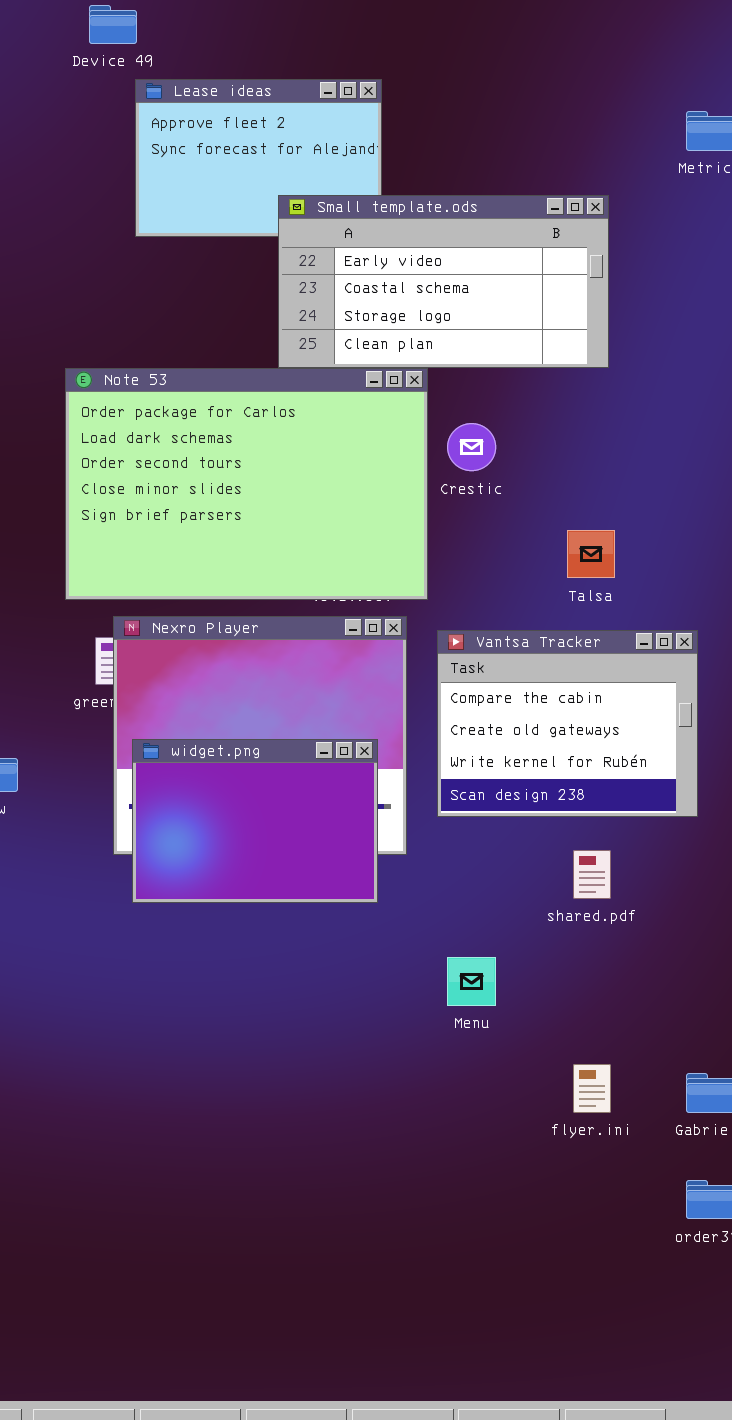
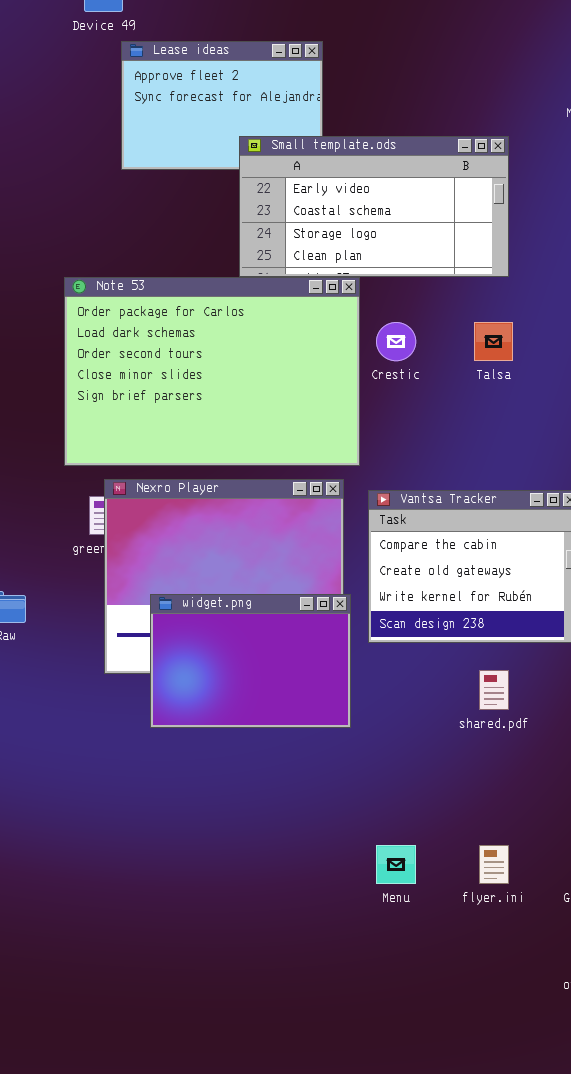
Talsa: [567,530,615,578] -> [474,322,513,361], moved
widget.png: [132,739,378,903] -> [150,594,351,728], moved
Menu: [447,957,496,1006] -> [376,845,416,884], moved

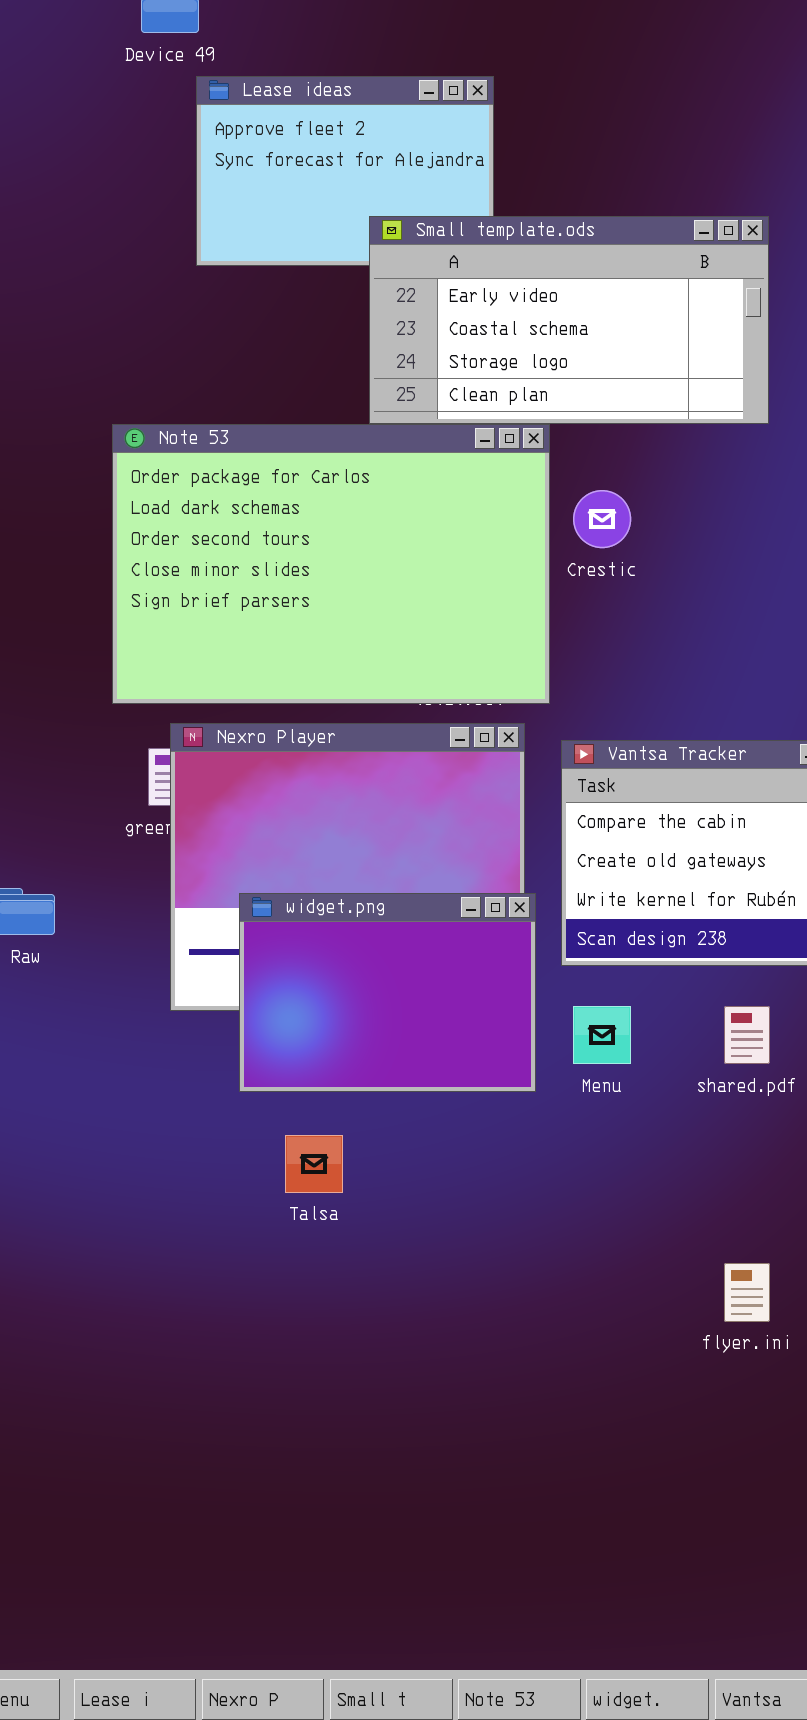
Talsa: [474,322,513,361] -> [285,1135,343,1193], moved
Menu: [376,845,416,884] -> [573,1006,631,1064], moved

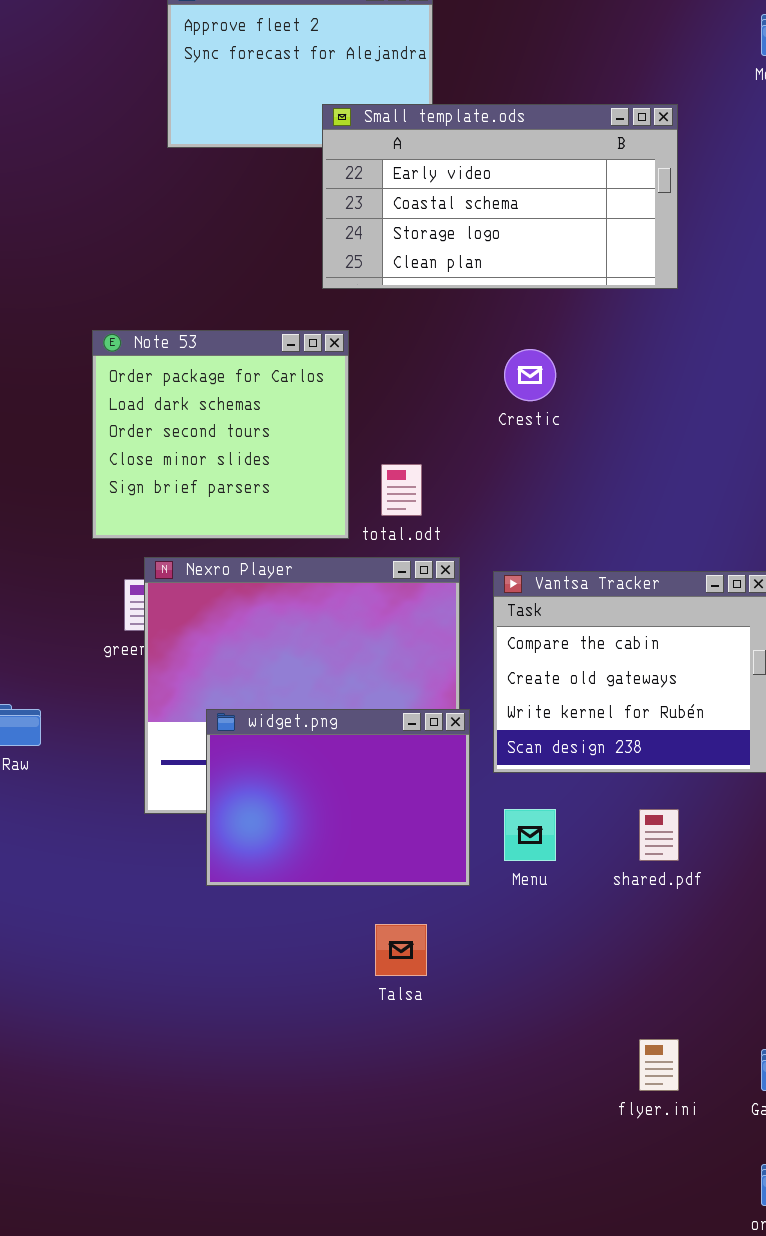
Note 53: [112,424,550,704] -> [92,330,349,539], resized
Talsa: [285,1135,343,1193] -> [375,924,427,976], moved

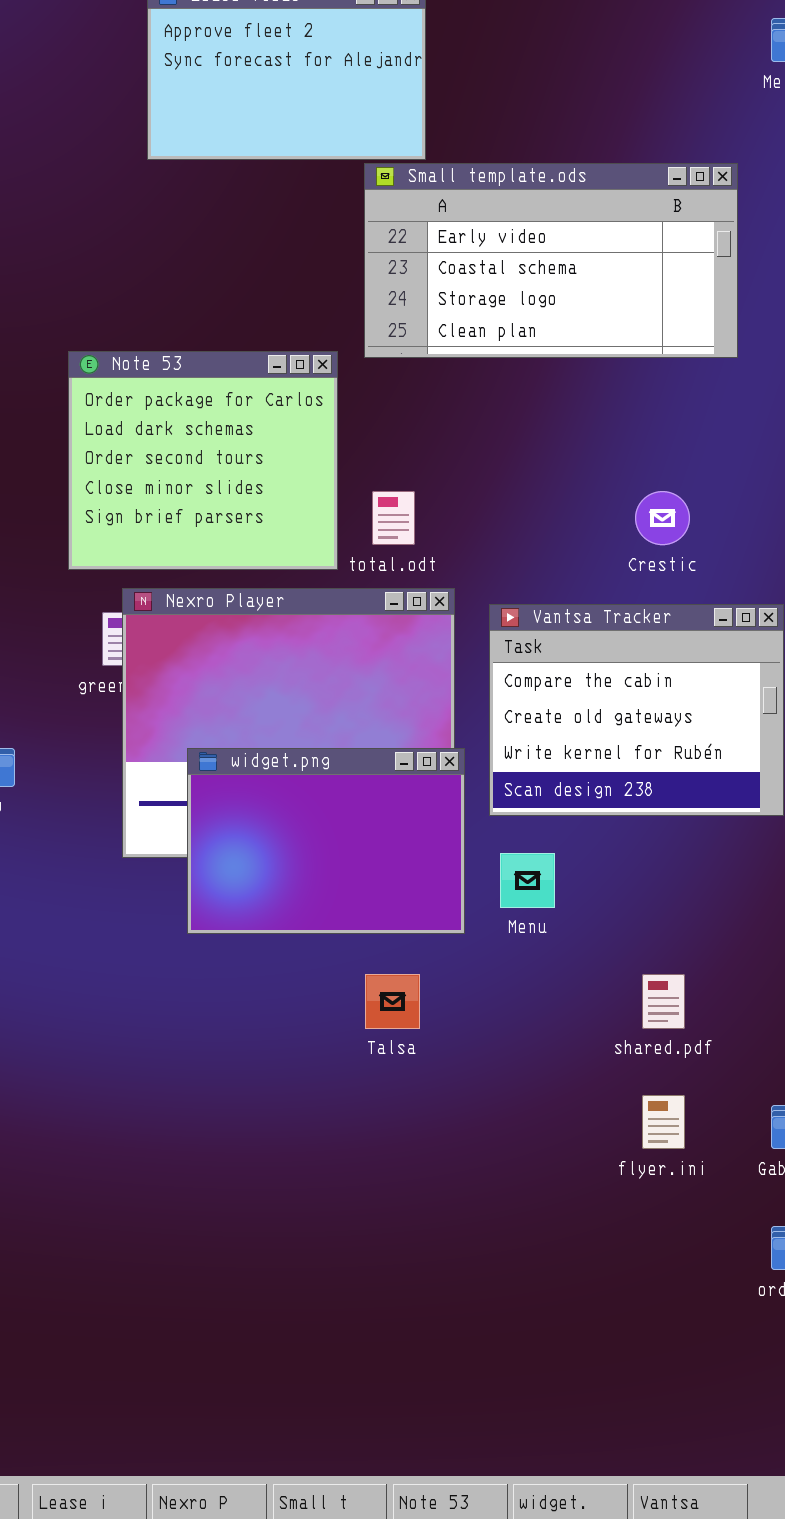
Small template.ods: [322,104,678,289] -> [364,163,738,358], moved
Crestic: [504,349,556,401] -> [635,491,690,545], moved
shared.pdf: [639,809,679,861] -> [642,974,685,1029], moved

